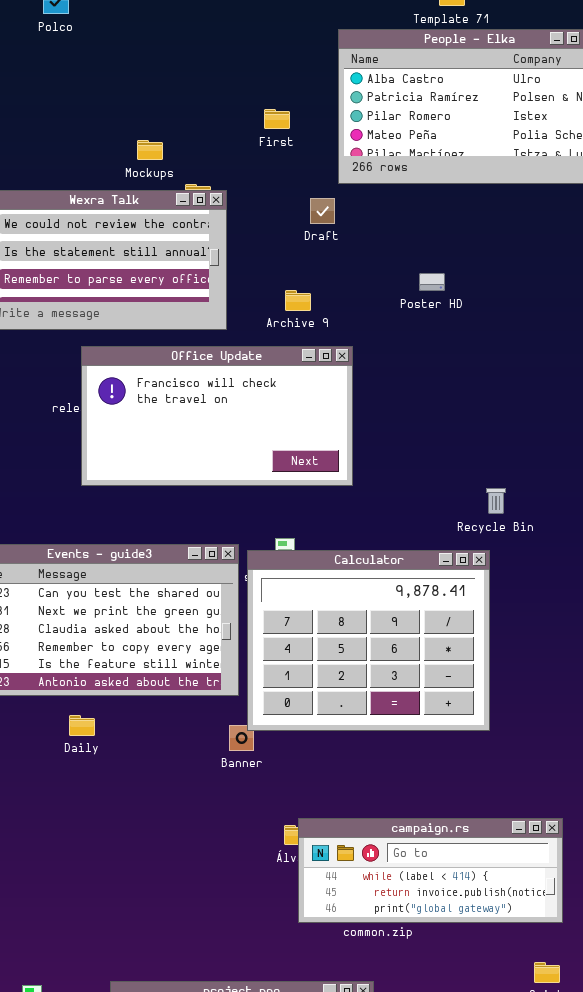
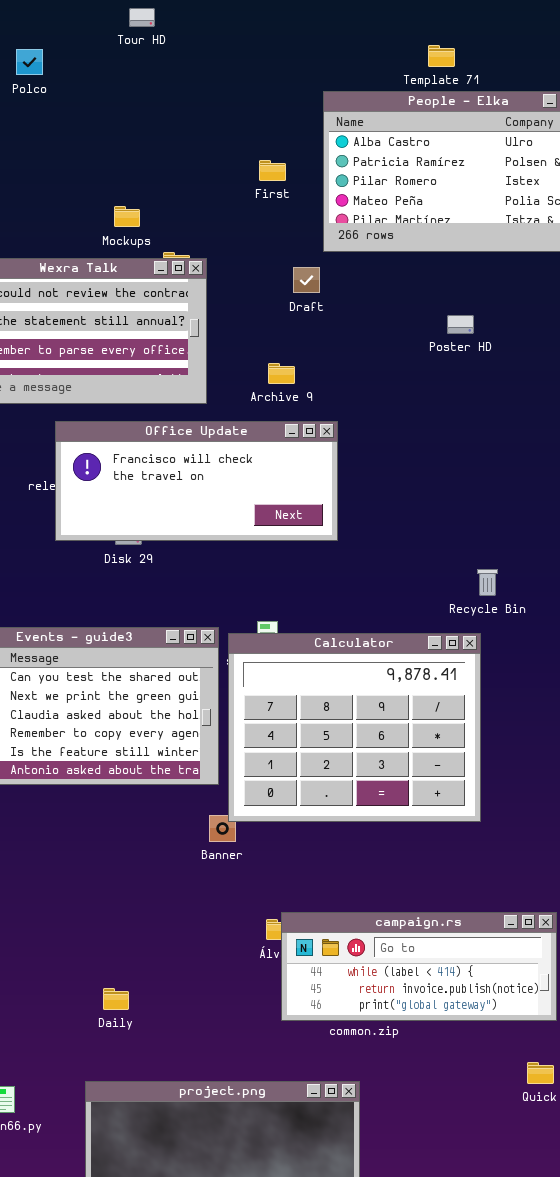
First: [264,109,290,129] -> [259,160,286,181], moved
Poster HD: [419,273,445,291] -> [447,315,474,334], moved
Office Update: [81,346,353,486] -> [55,421,338,541], resized
Daily: [69,715,95,736] -> [103,988,129,1010], moved

